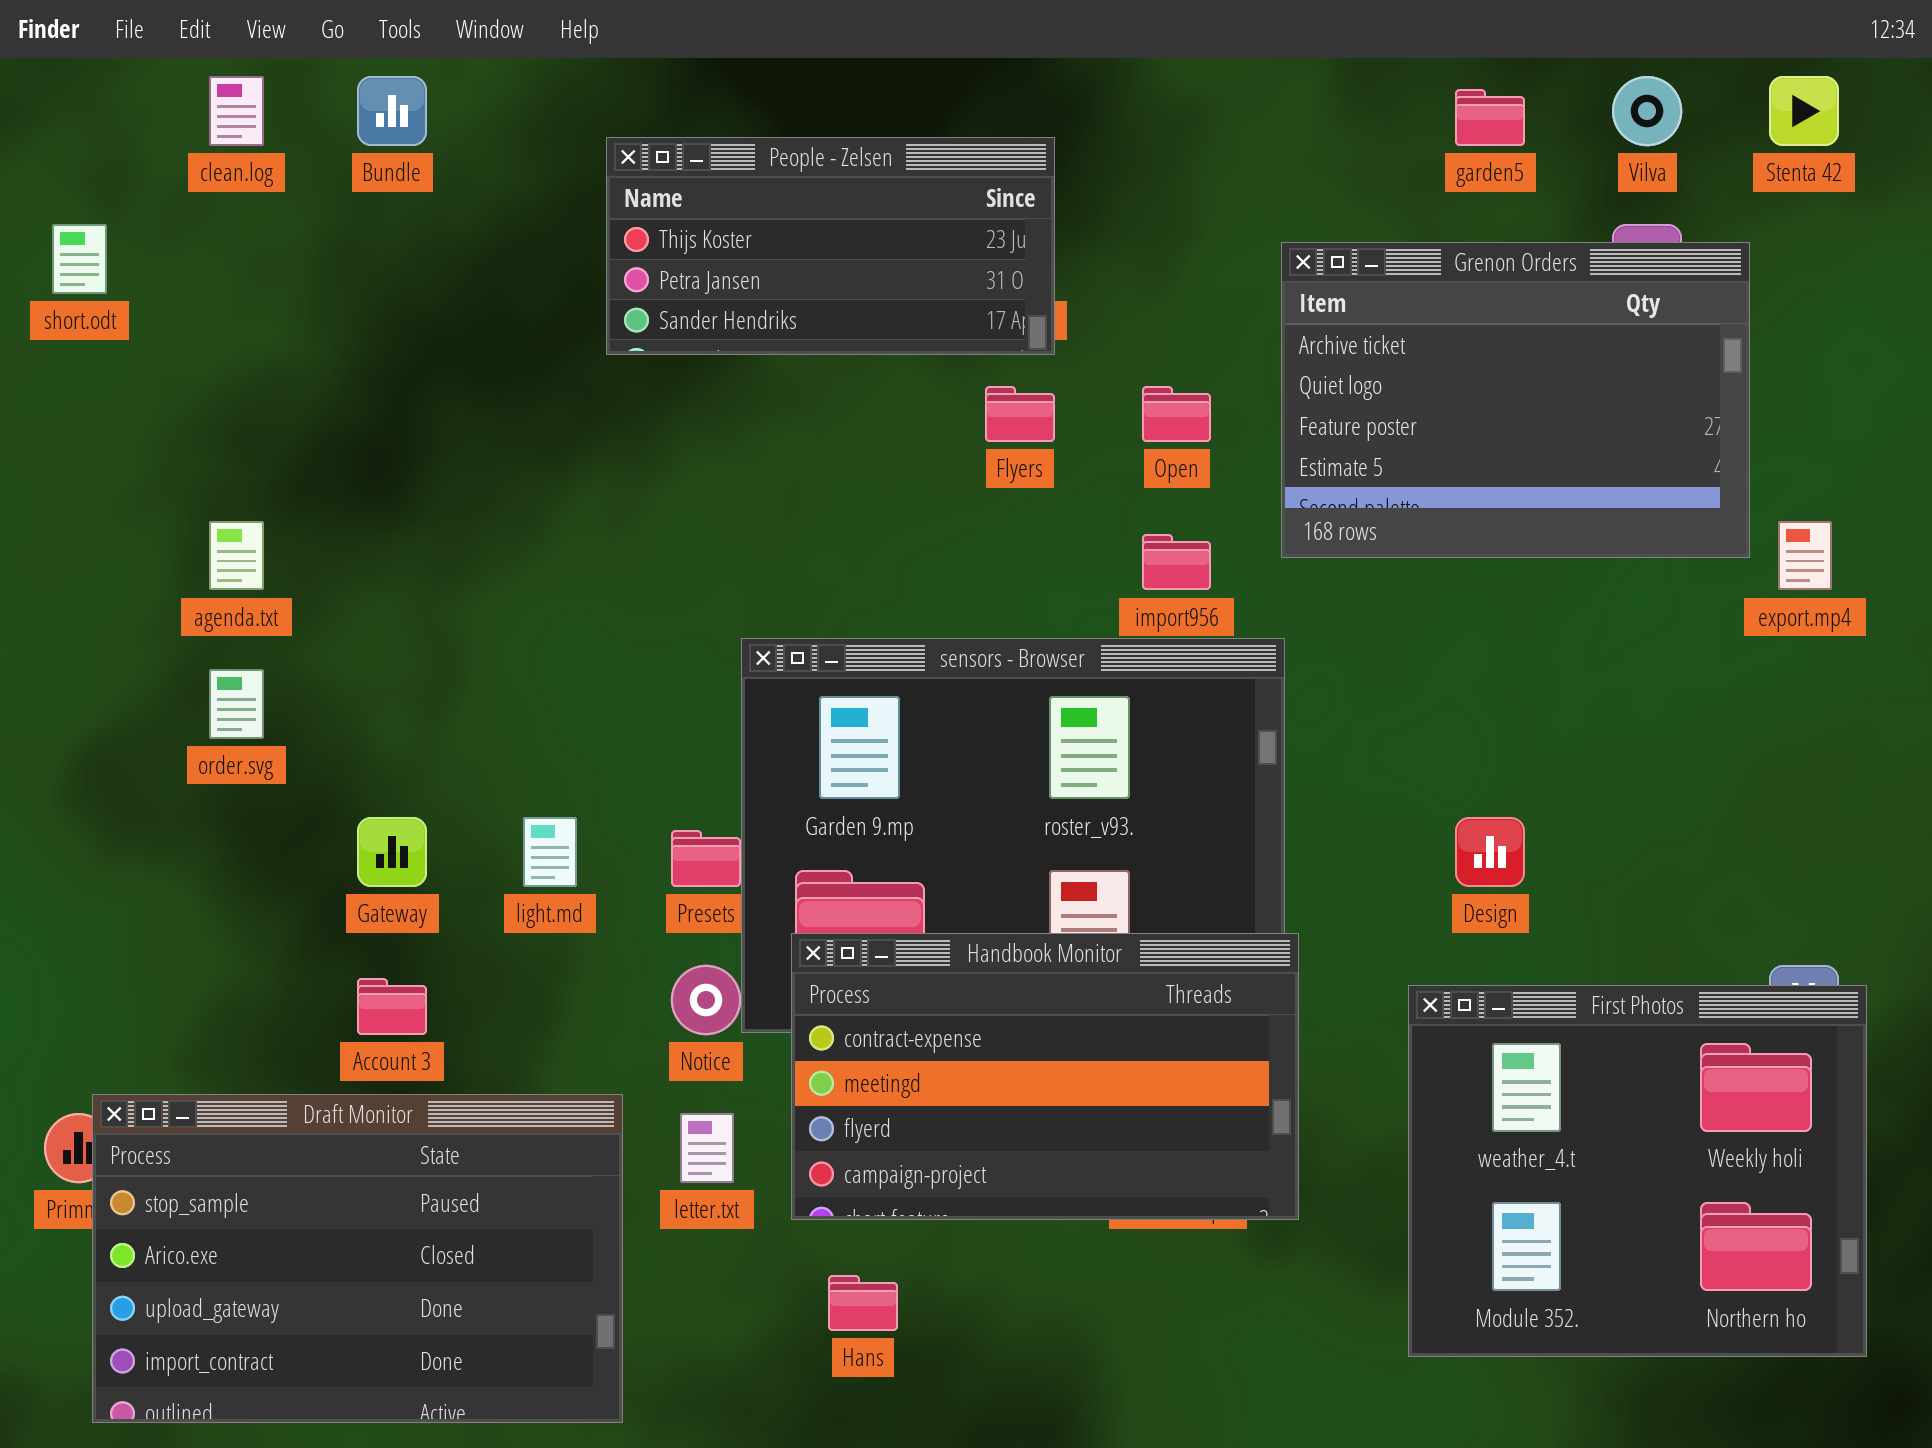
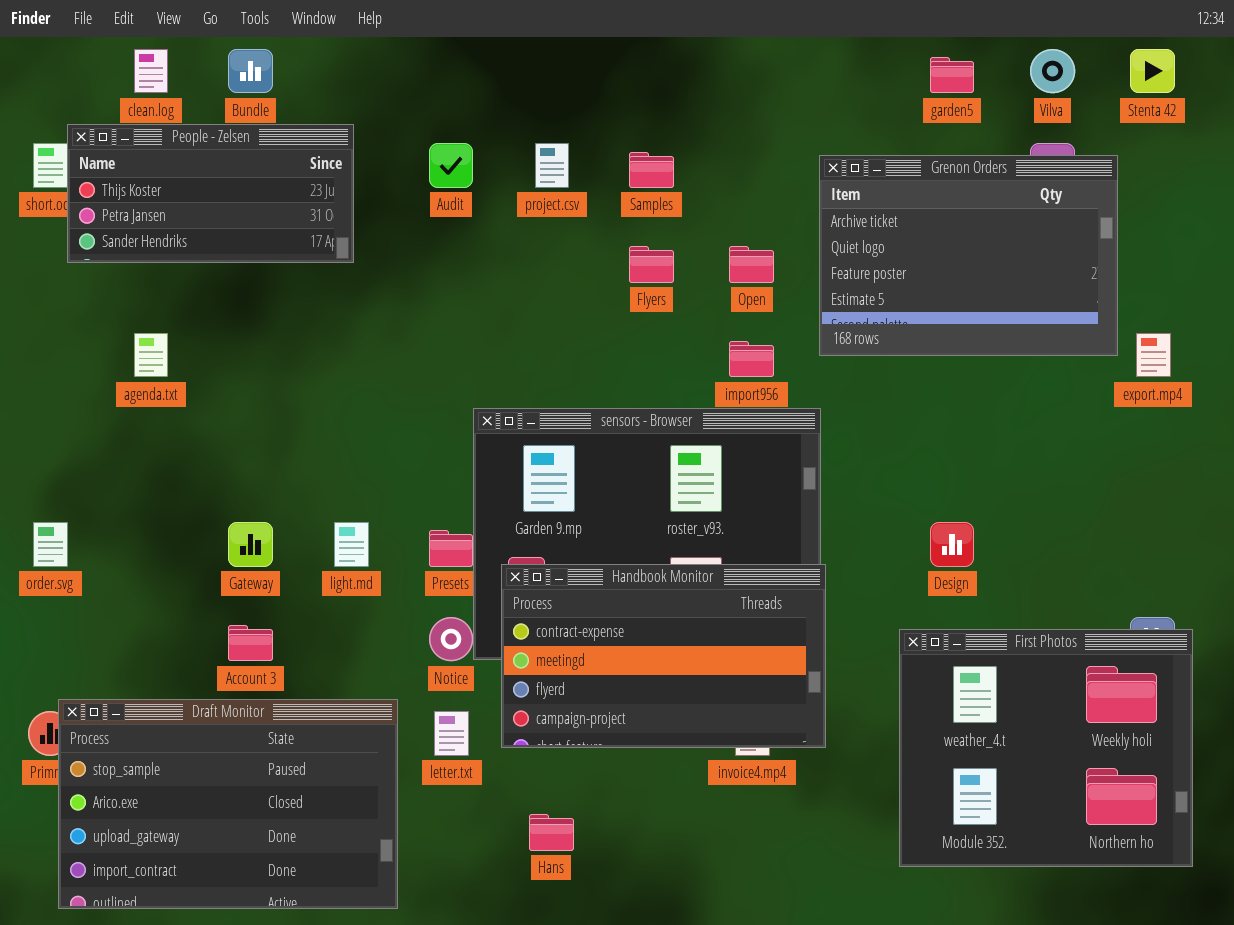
People - Zelsen: [606,137,1055,355] -> [67,124,354,263], moved
order.svg: [209,669,264,739] -> [33,522,68,567], moved
Handbook Monitor: [791,933,1299,1220] -> [501,564,826,748], moved

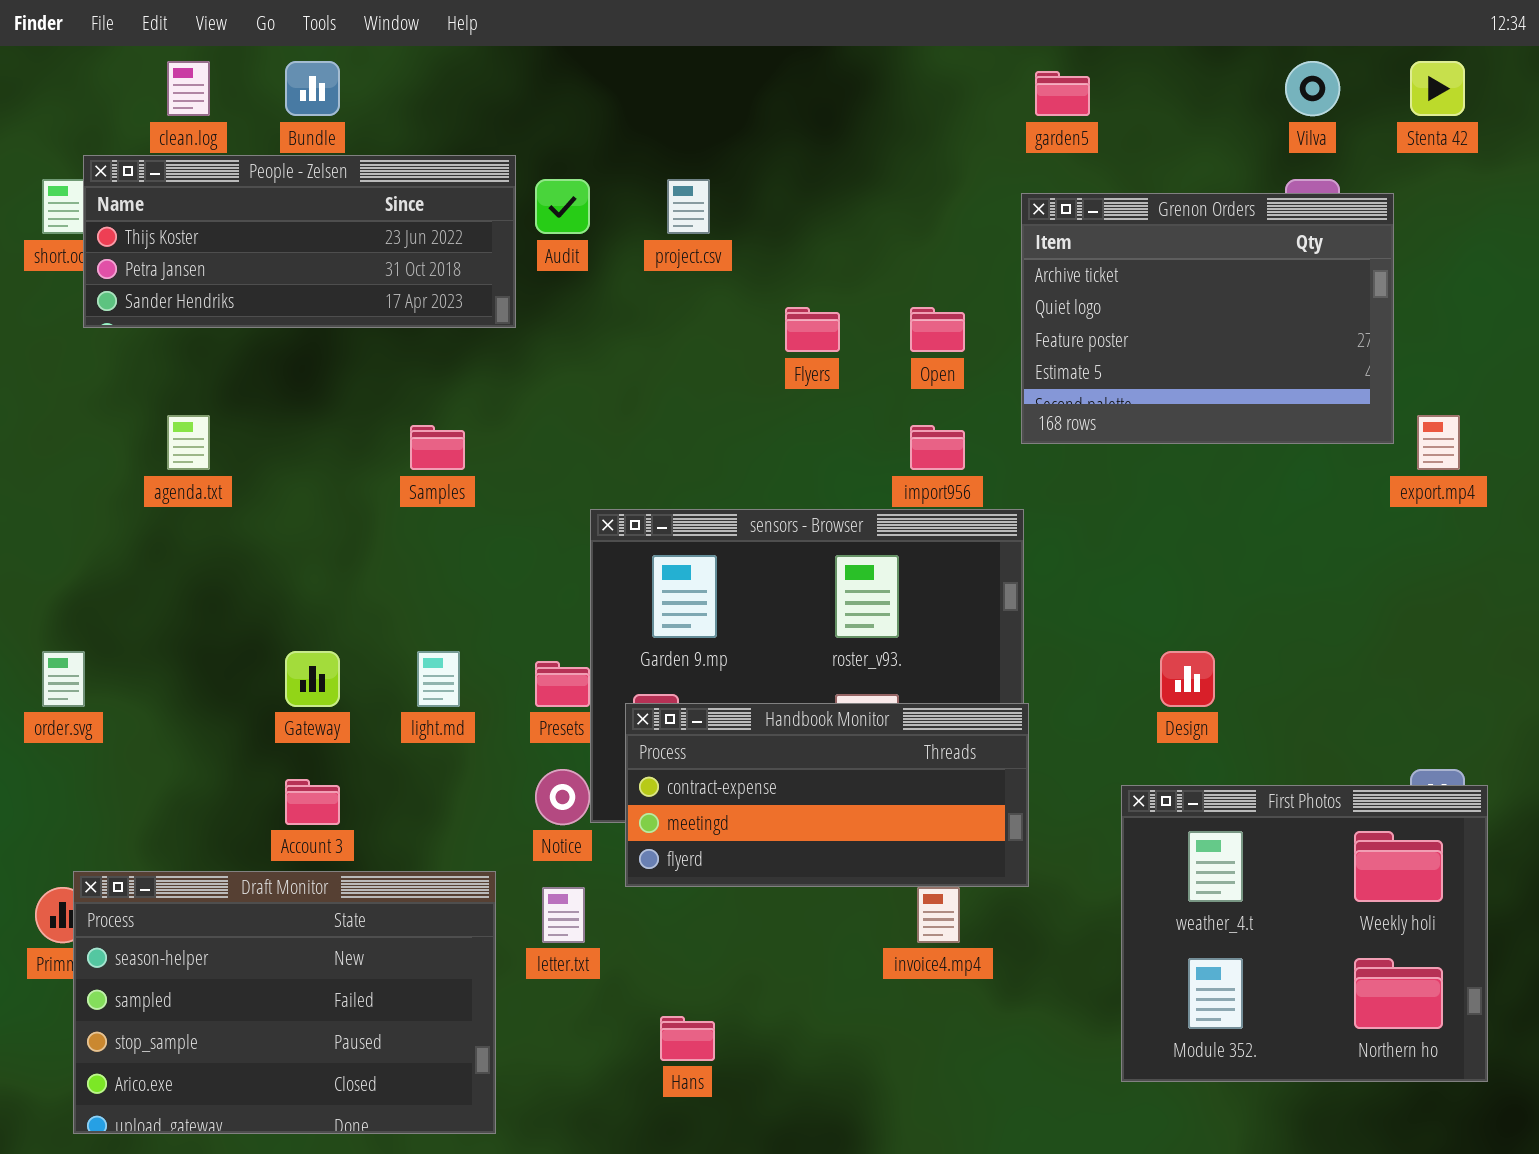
garden5: [930,57,974,93] -> [1035,71,1090,116], moved
People - Zelsen: [67,124,354,263] -> [83,155,516,328], resized
Samples: [629,152,674,188] -> [410,425,465,470], moved
Handbook Monitor: [501,564,826,748] -> [625,703,1029,887], resized
Draft Monitor: [58,699,398,909] -> [73,871,496,1134], scrolled up 2 rows

